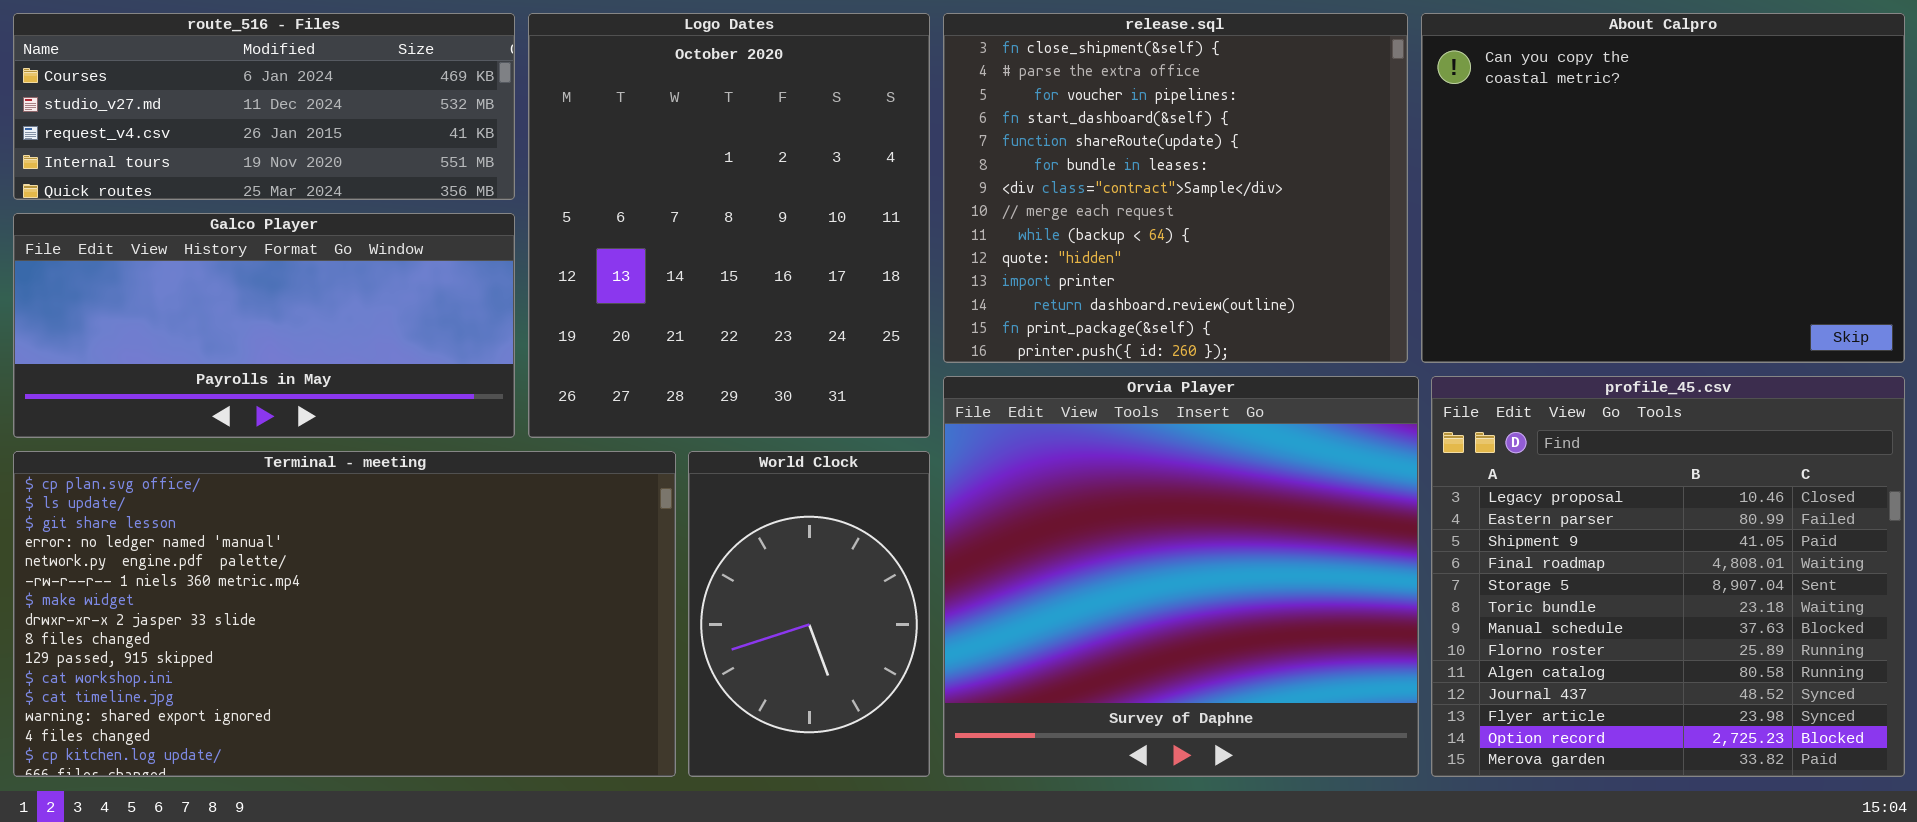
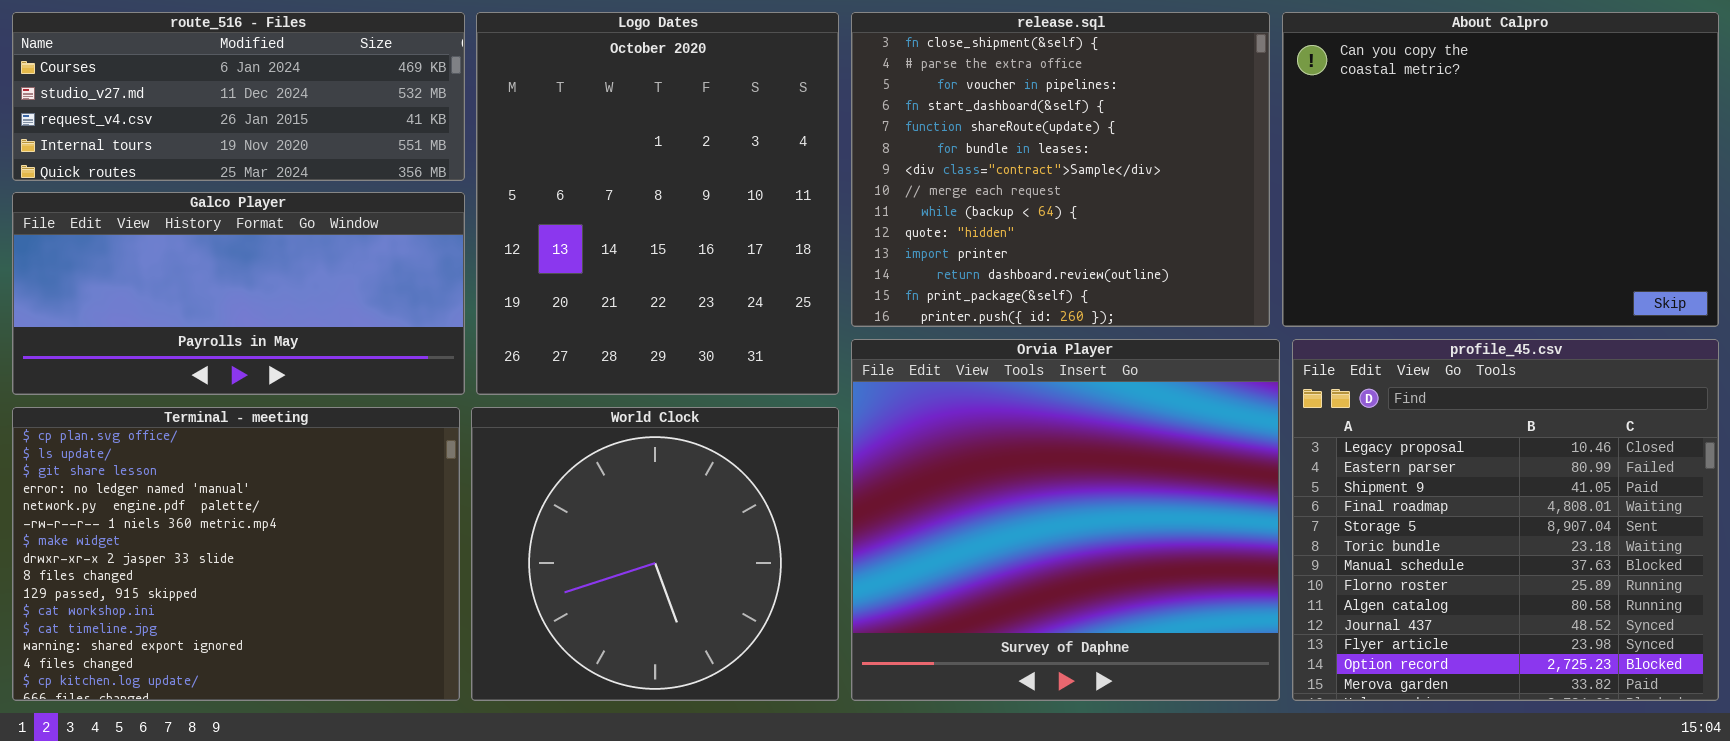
Terminal - meeting: [13,451,676,777] -> [12,407,460,701], resized
World Clock: [688,451,930,777] -> [471,407,839,701], resized

